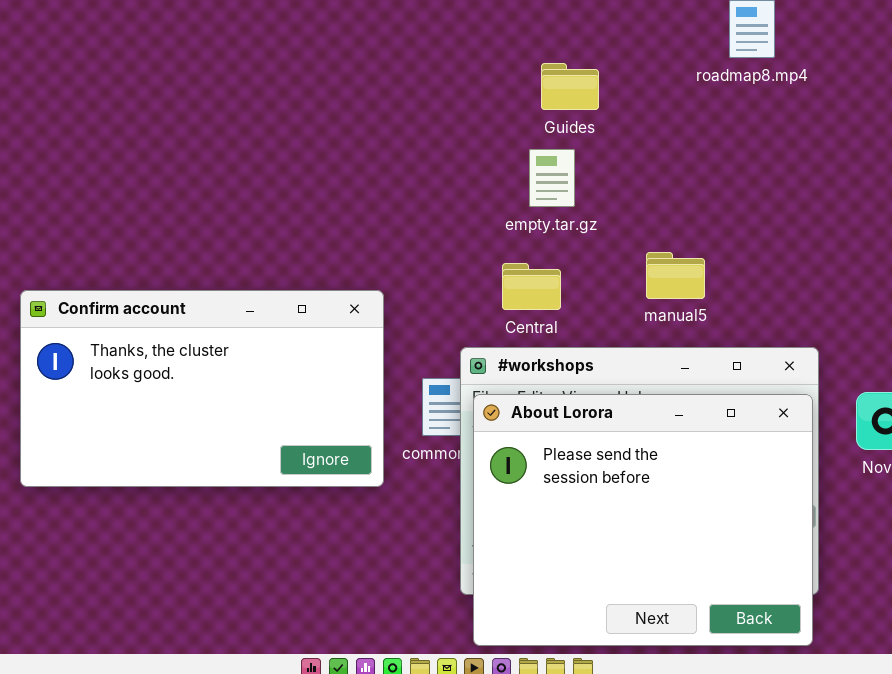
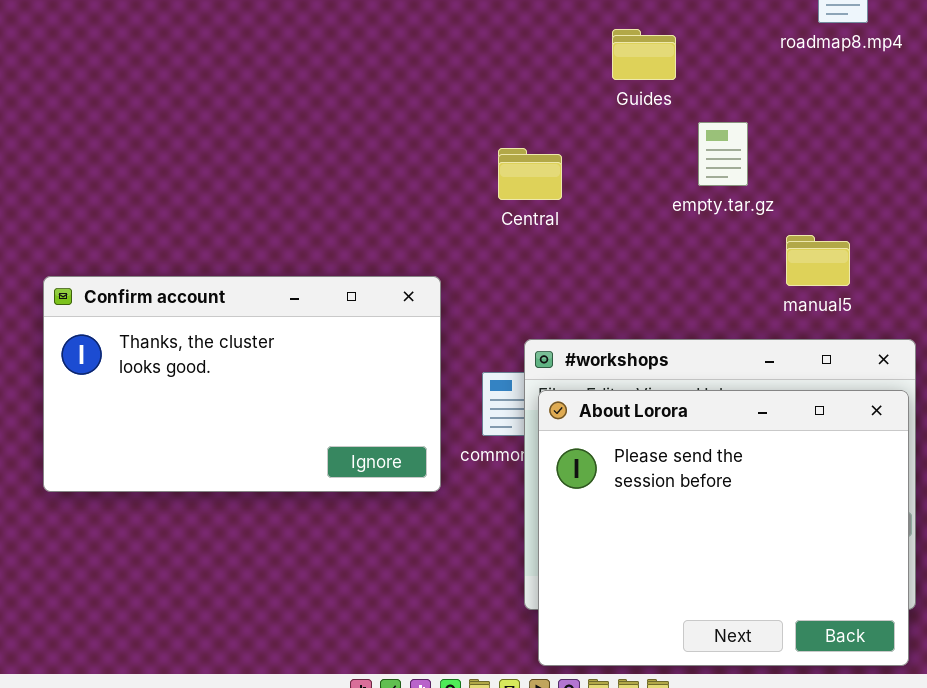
empty.tar.gz: [529,149,575,207] -> [698,122,748,186], moved
manual5: [646,252,705,299] -> [786,235,850,286], moved
Central: [502,263,561,310] -> [498,148,562,200], moved

